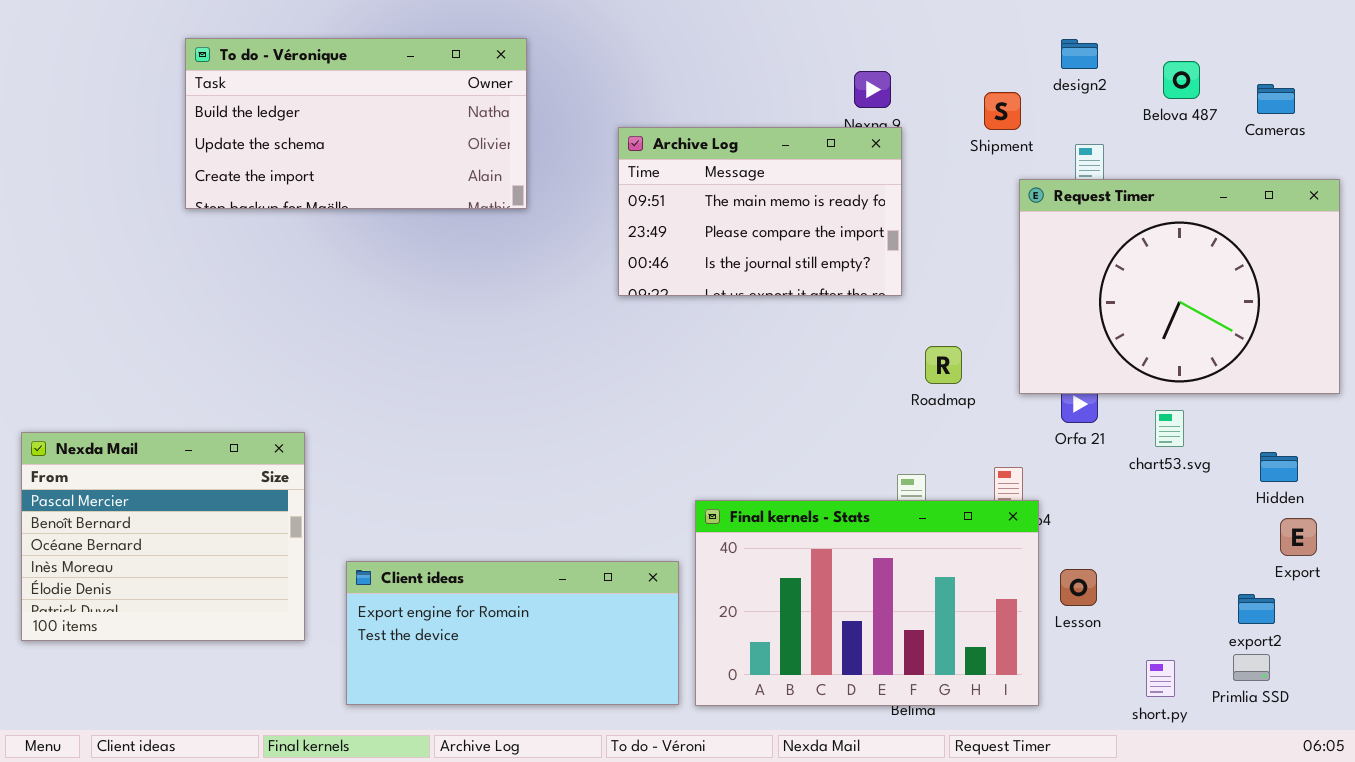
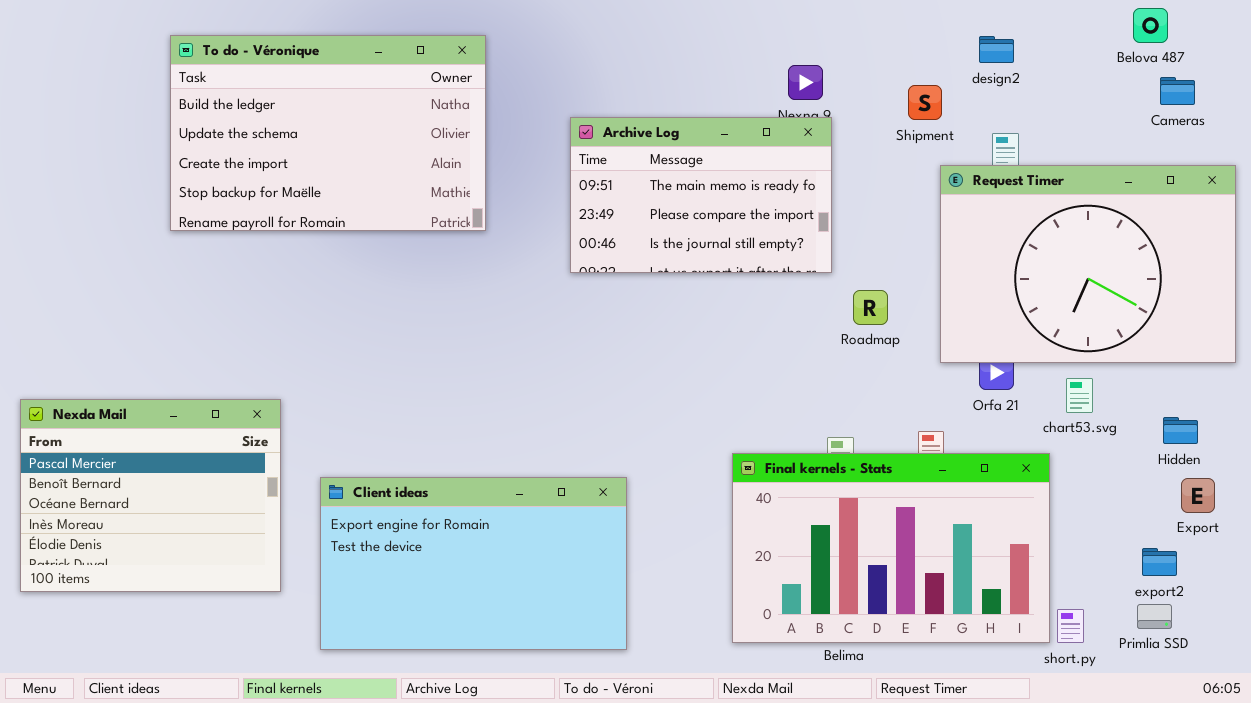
To do - Véronique: [185,38,527,209] -> [170,35,486,231], resized
Belova 487: [1163,61,1200,99] -> [1133,8,1168,43], moved
Roadmap: [925,346,962,384] -> [853,290,888,325], moved
Final kernels - Stats: [695,500,1039,706] -> [732,453,1050,643], moved
Client ideas: [346,561,679,705] -> [320,477,627,650], resized

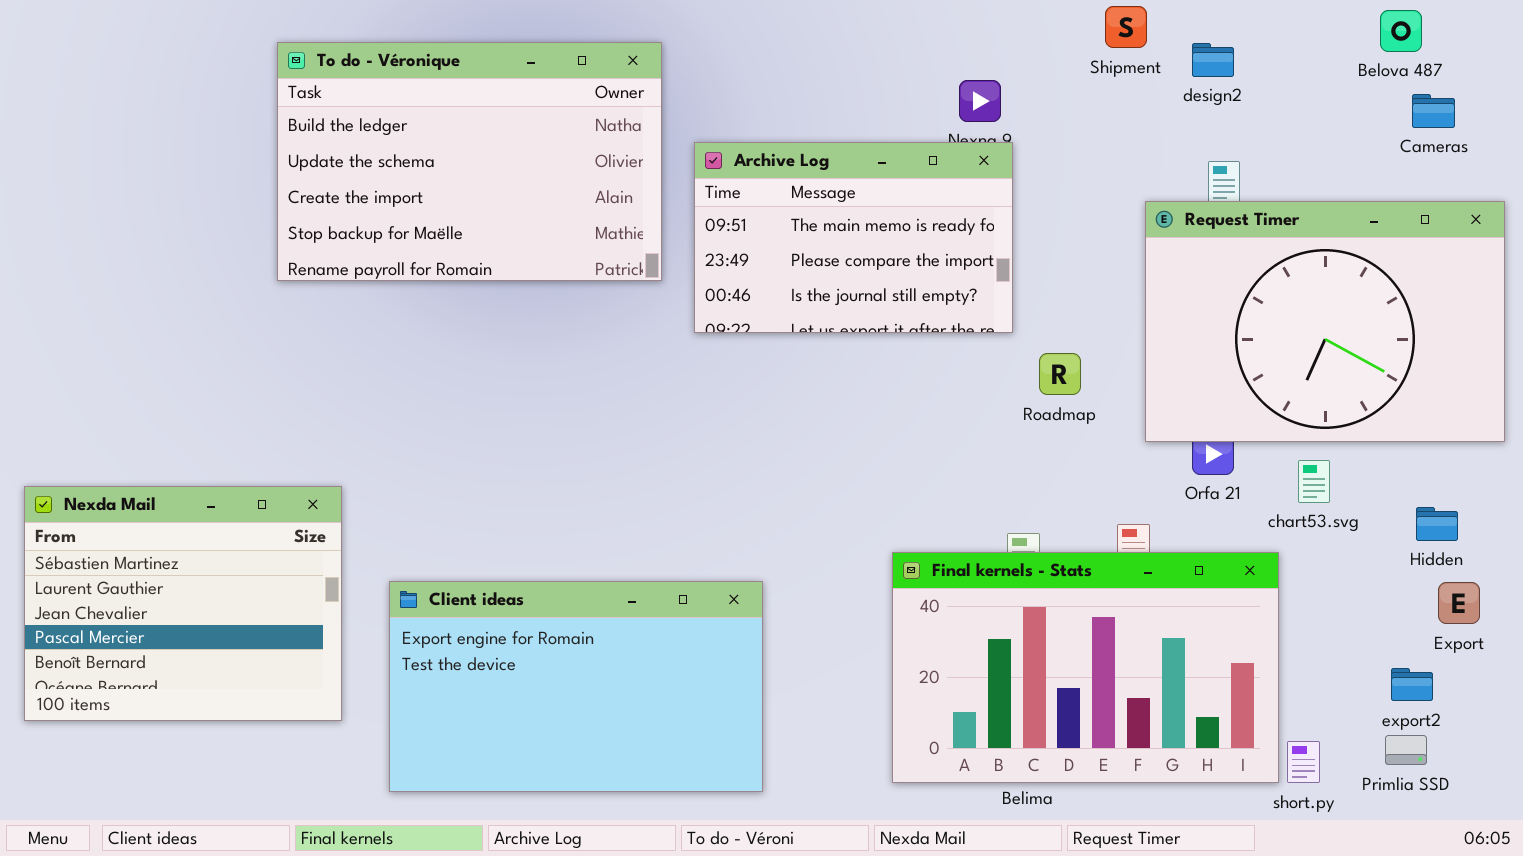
To do - Véronique: [170,35,486,231] -> [277,42,662,281], moved
Shipment: [908,85,942,120] -> [1105,6,1147,48], moved
Nexda Mail: [20,399,281,592] -> [24,486,342,721], scrolled up 3 rows

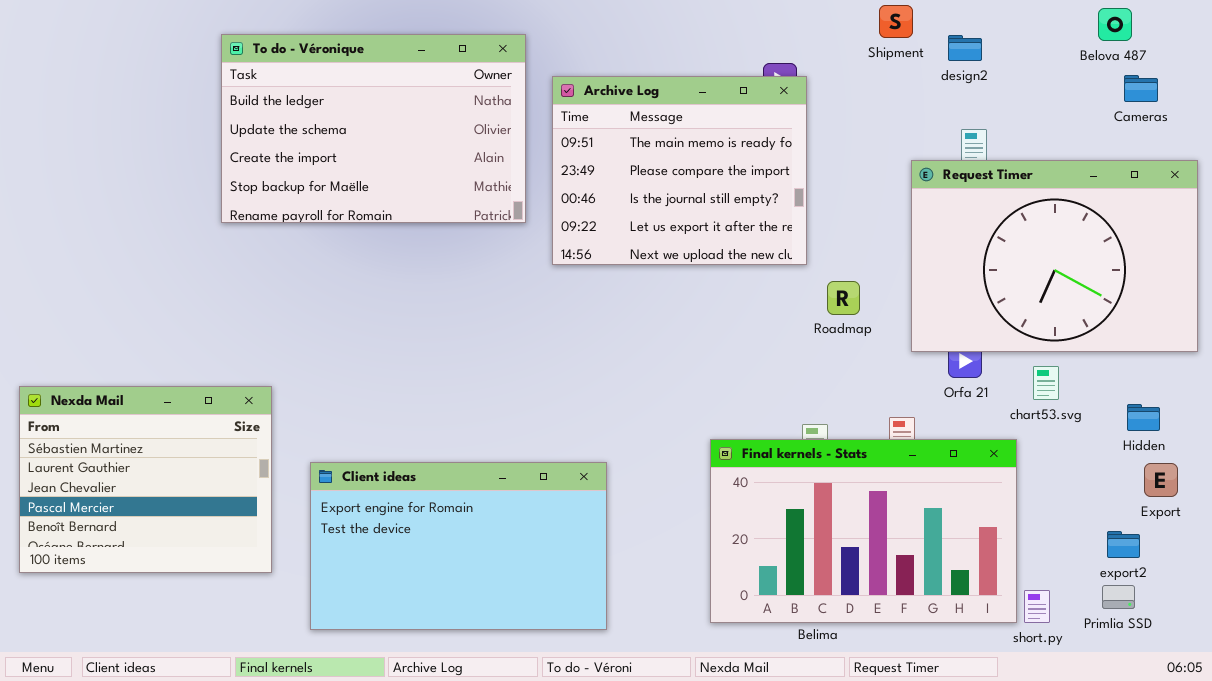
Archive Log: [694,142,1013,333] -> [552,76,807,265], resized

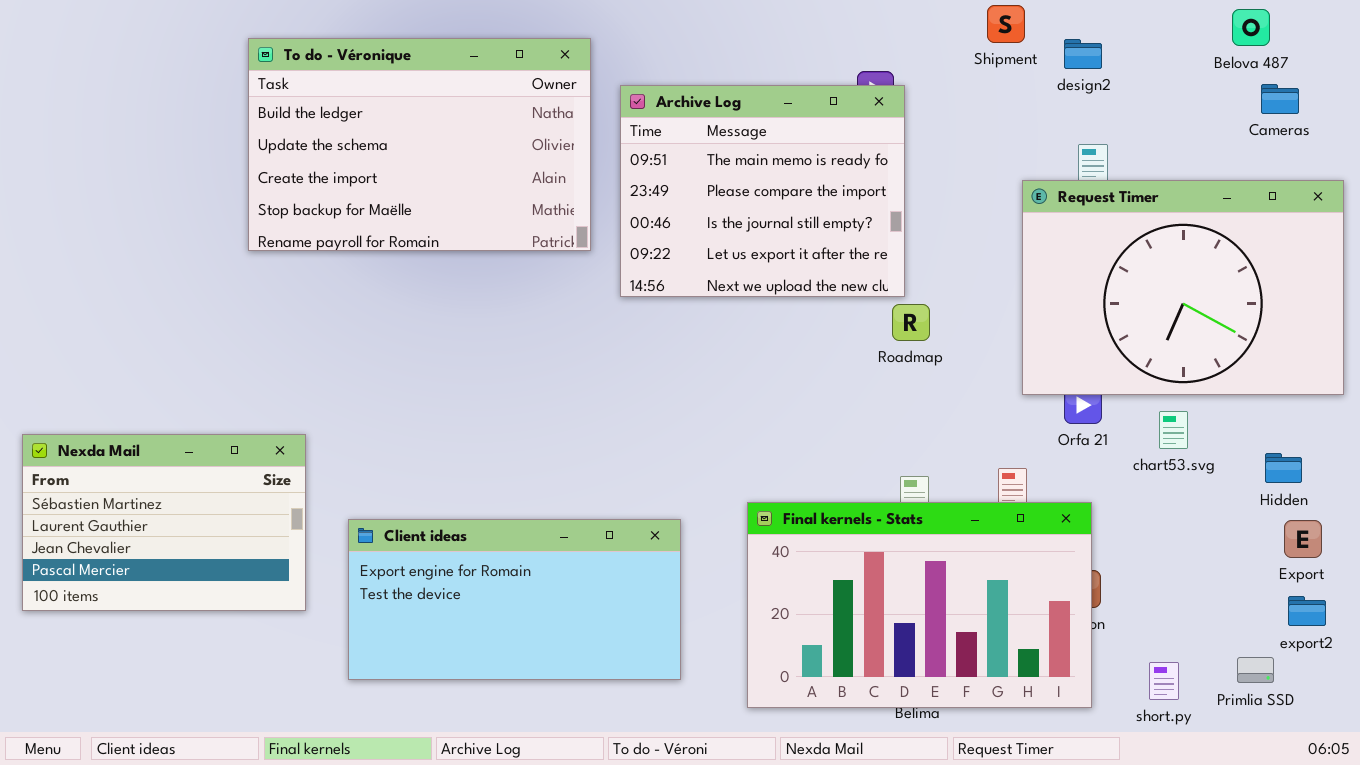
Roadmap: [827,281,860,315] -> [892,304,930,341], moved
Nexda Mail: [19,386,272,573] -> [22,434,306,611], resized
Final kernels - Stats: [710,439,1017,623] -> [747,502,1092,708], moved
Client ideas: [310,462,607,630] -> [348,519,681,680], resized
export2: [1107,531,1140,558] -> [1288,596,1326,626], moved

